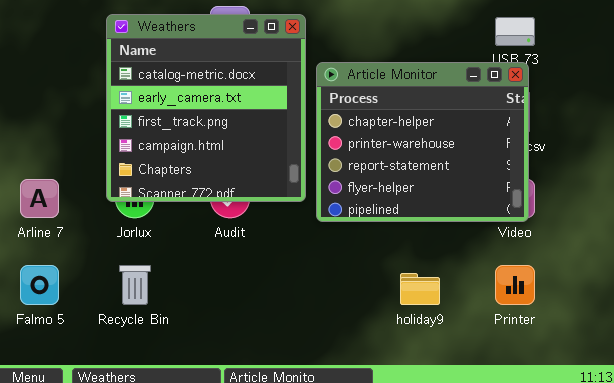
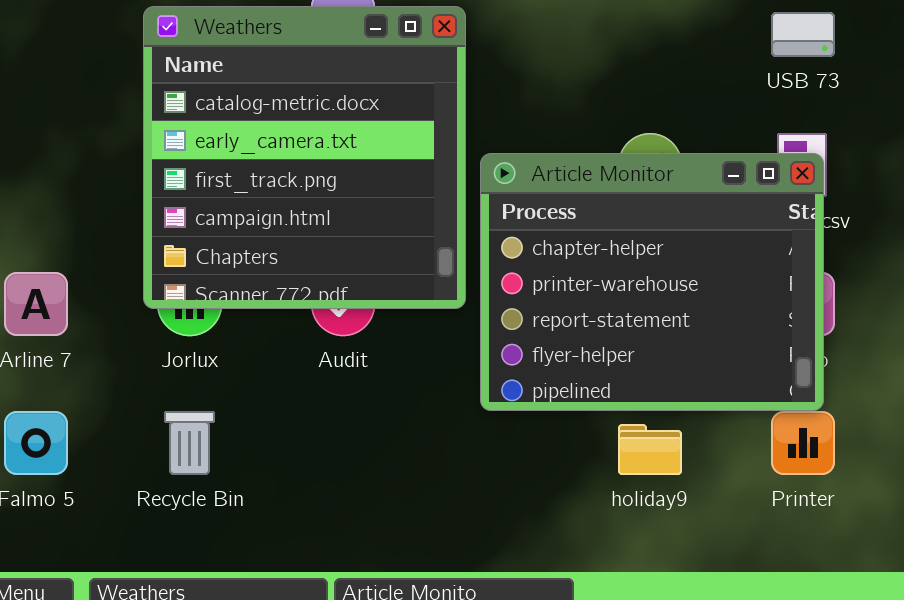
Article Monitor: [316,62,529,222] -> [480,153,824,411], moved

